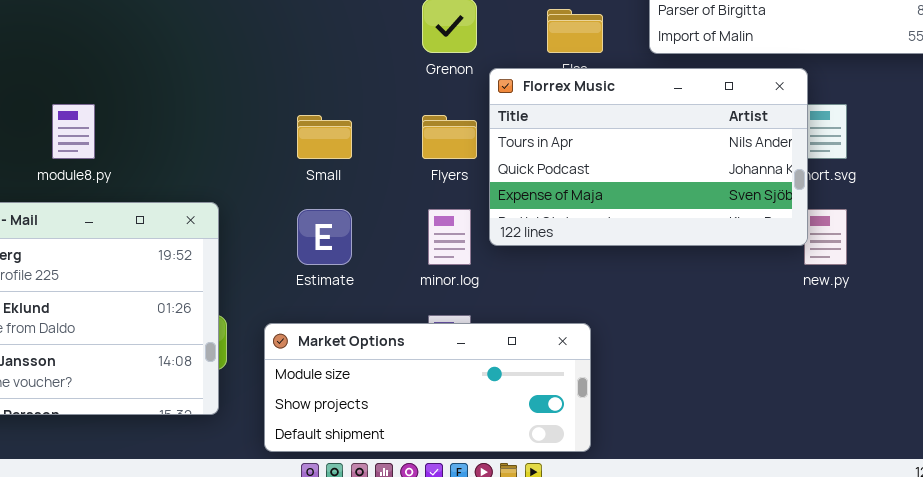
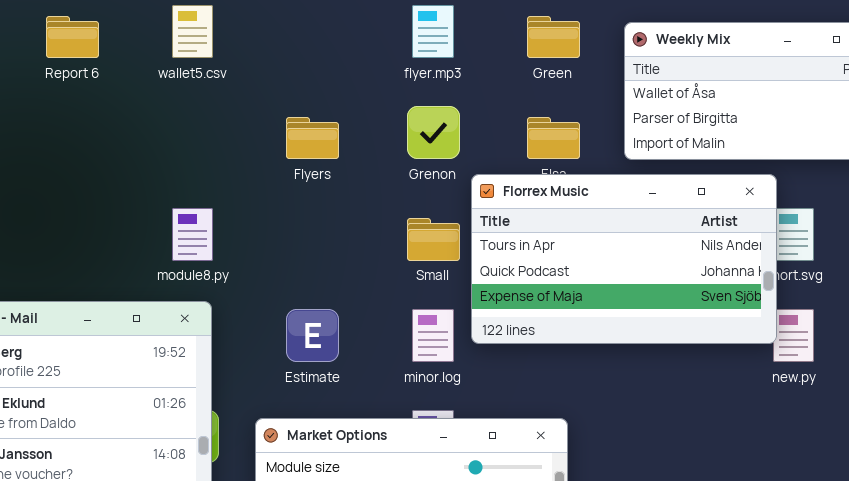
module8.py: [52,104,95,159] -> [172,208,213,261], moved
Small: [297,115,352,159] -> [407,218,460,261], moved
Flyers: [422,115,477,159] -> [286,117,339,159], moved

